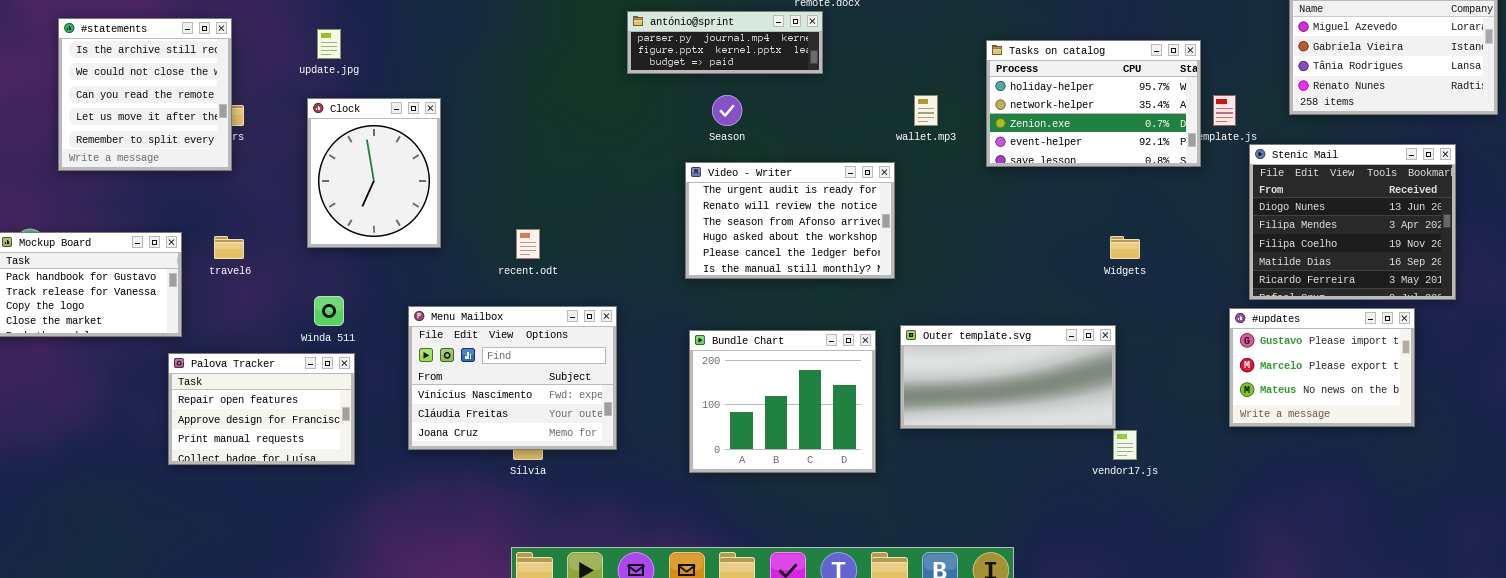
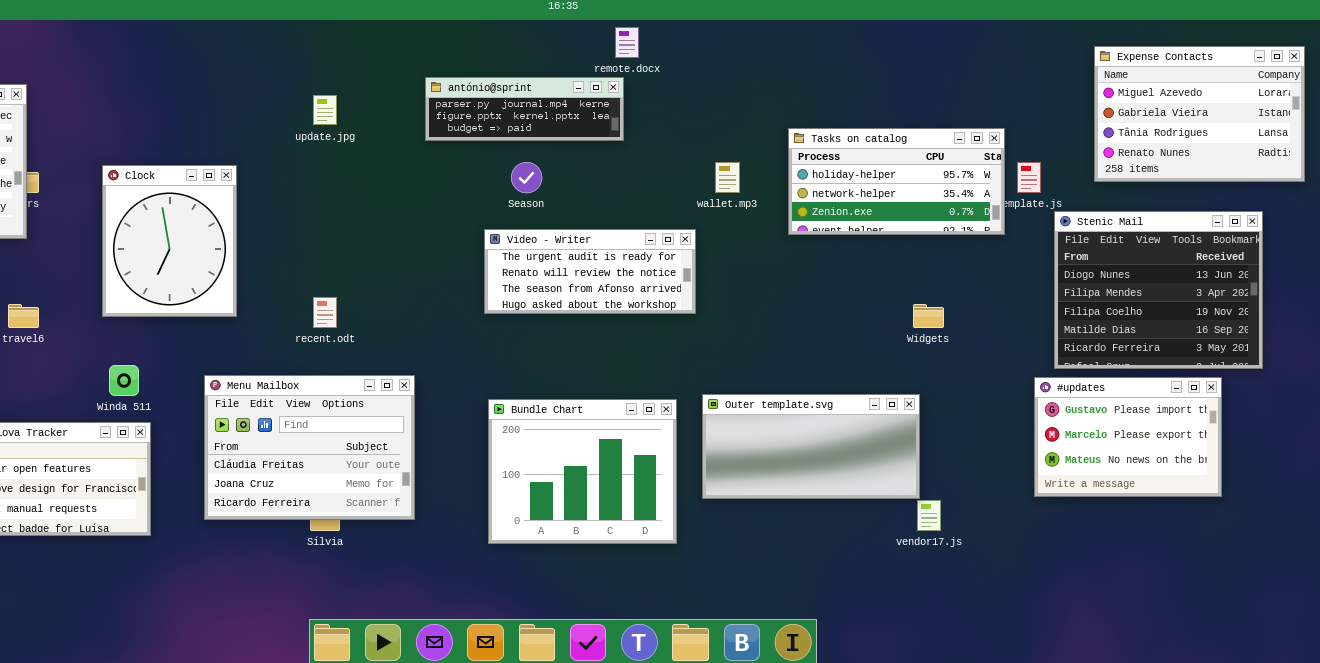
update.jpg: [317,29,341,59] -> [313,95,337,125], moved
Tasks on catalog: [986,40,1201,167] -> [788,128,1005,235], resized
Video - Writer: [685,162,895,279] -> [484,229,696,314], resized
Menu Mailbox: [408,306,617,450] -> [204,375,415,520], scrolled down 1 row

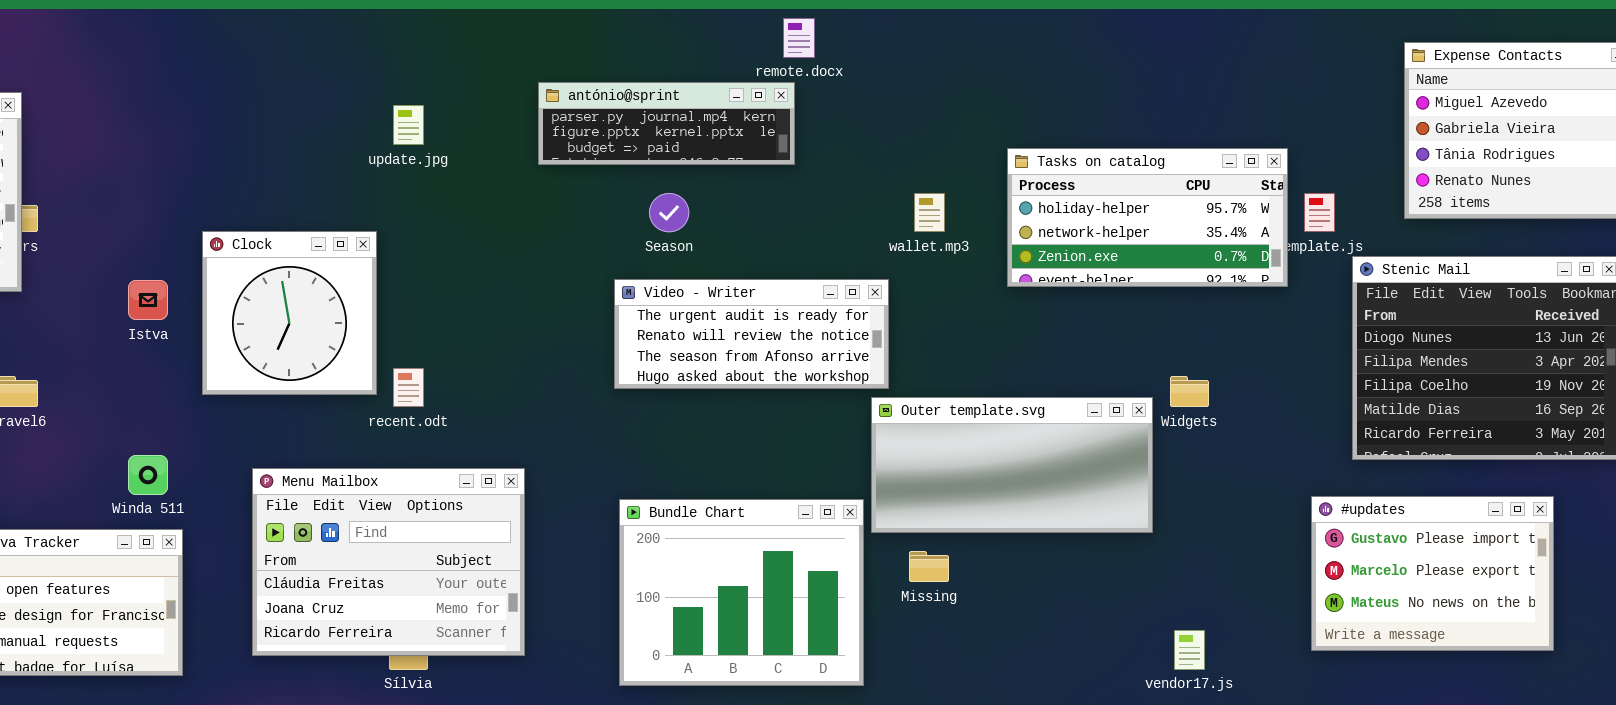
Clock: [102,165,237,317] -> [202,231,377,395], moved, resized
#updates: [1034,377,1222,497] -> [1311,496,1554,651], moved
Outer template.svg: [702,394,920,499] -> [871,397,1153,533], moved

